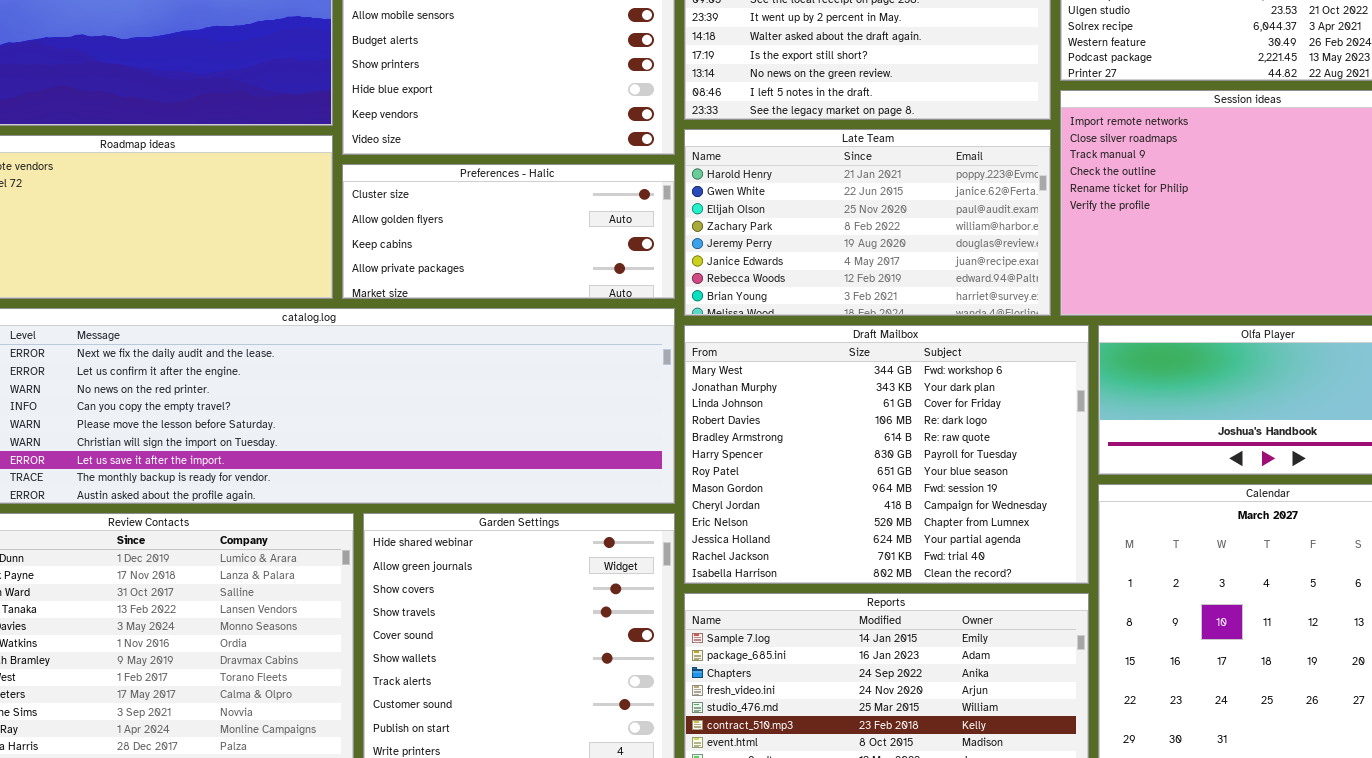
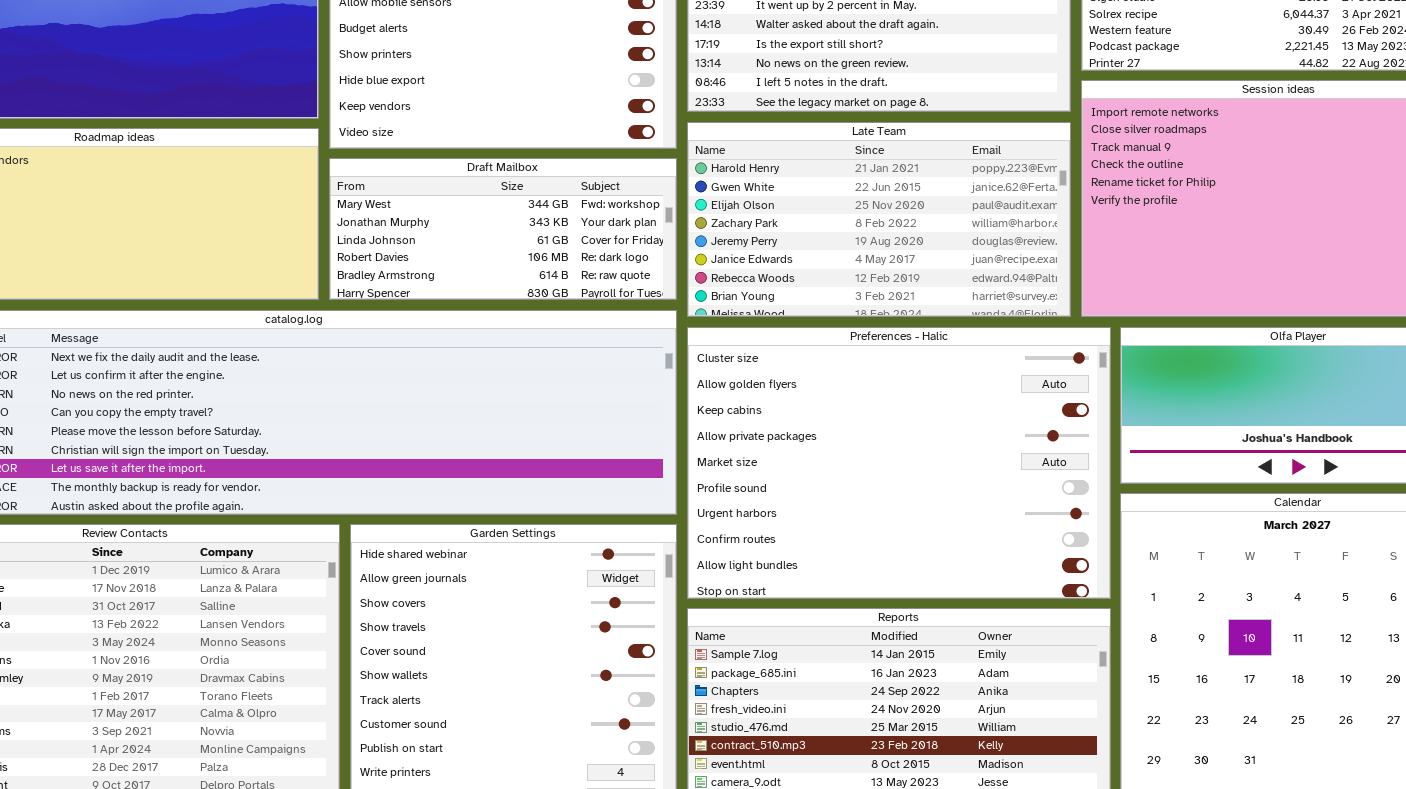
Preferences - Halic: [342,164,675,299] -> [687,327,1111,599], moved, resized
Draft Mailbox: [684,325,1089,584] -> [329,158,677,300], moved, resized

